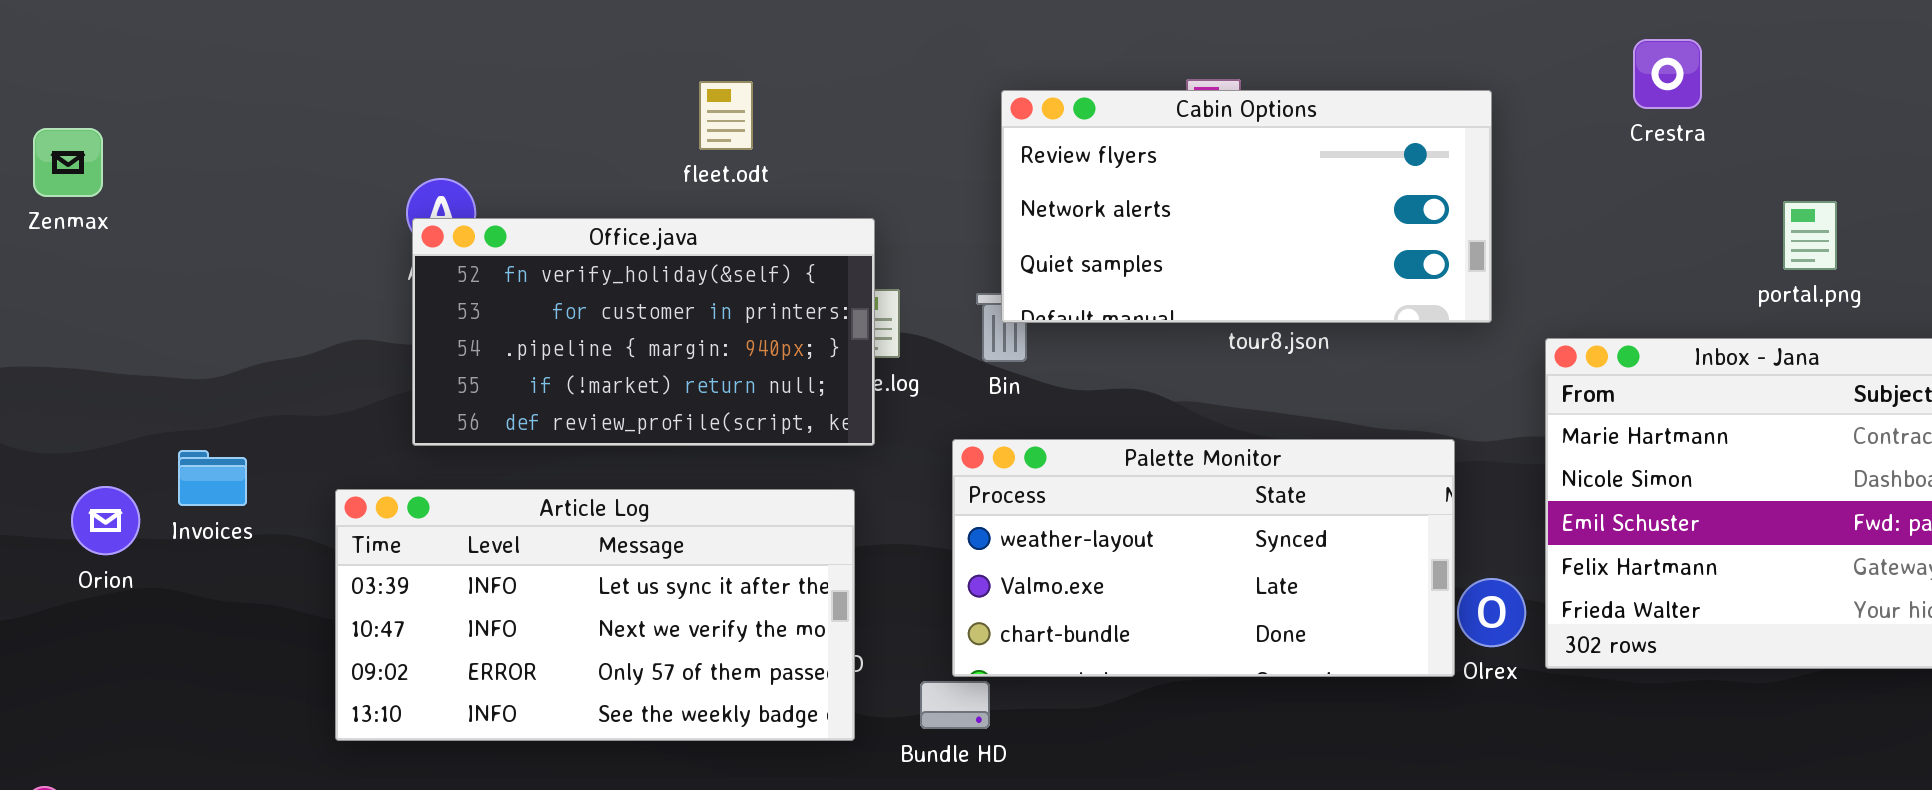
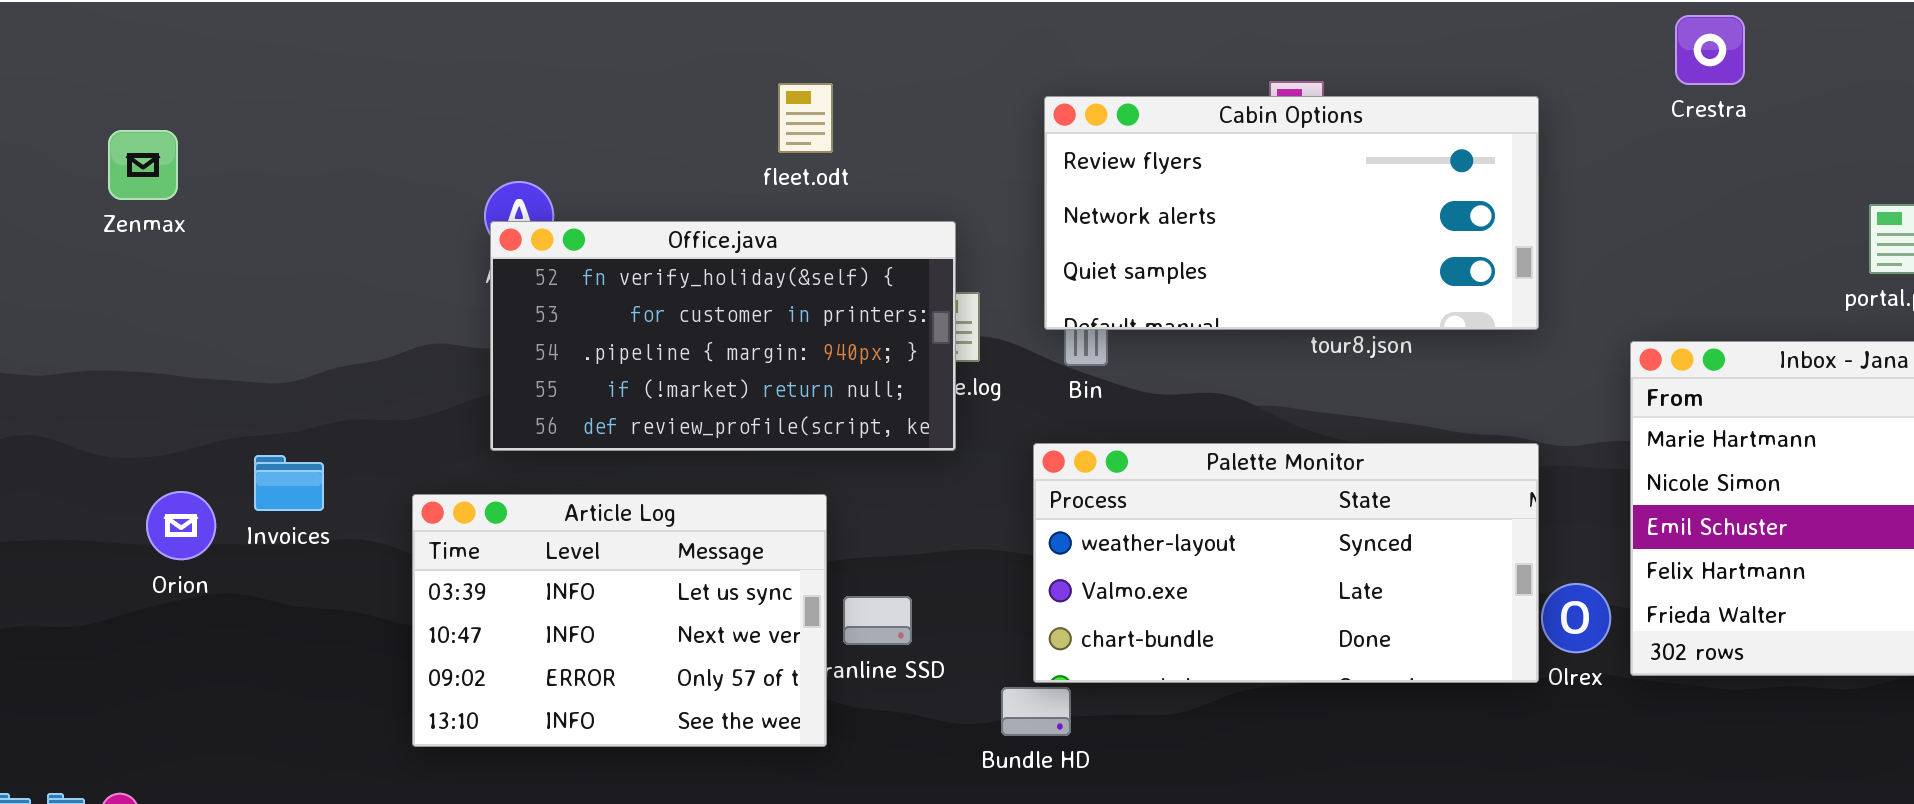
Crestra: [1633,39,1702,109] -> [1675,15,1745,85], moved
Cabin Options: [1001,90,1492,323] -> [1044,96,1539,330], moved
Article Log: [335,489,855,741] -> [412,494,827,747], resized

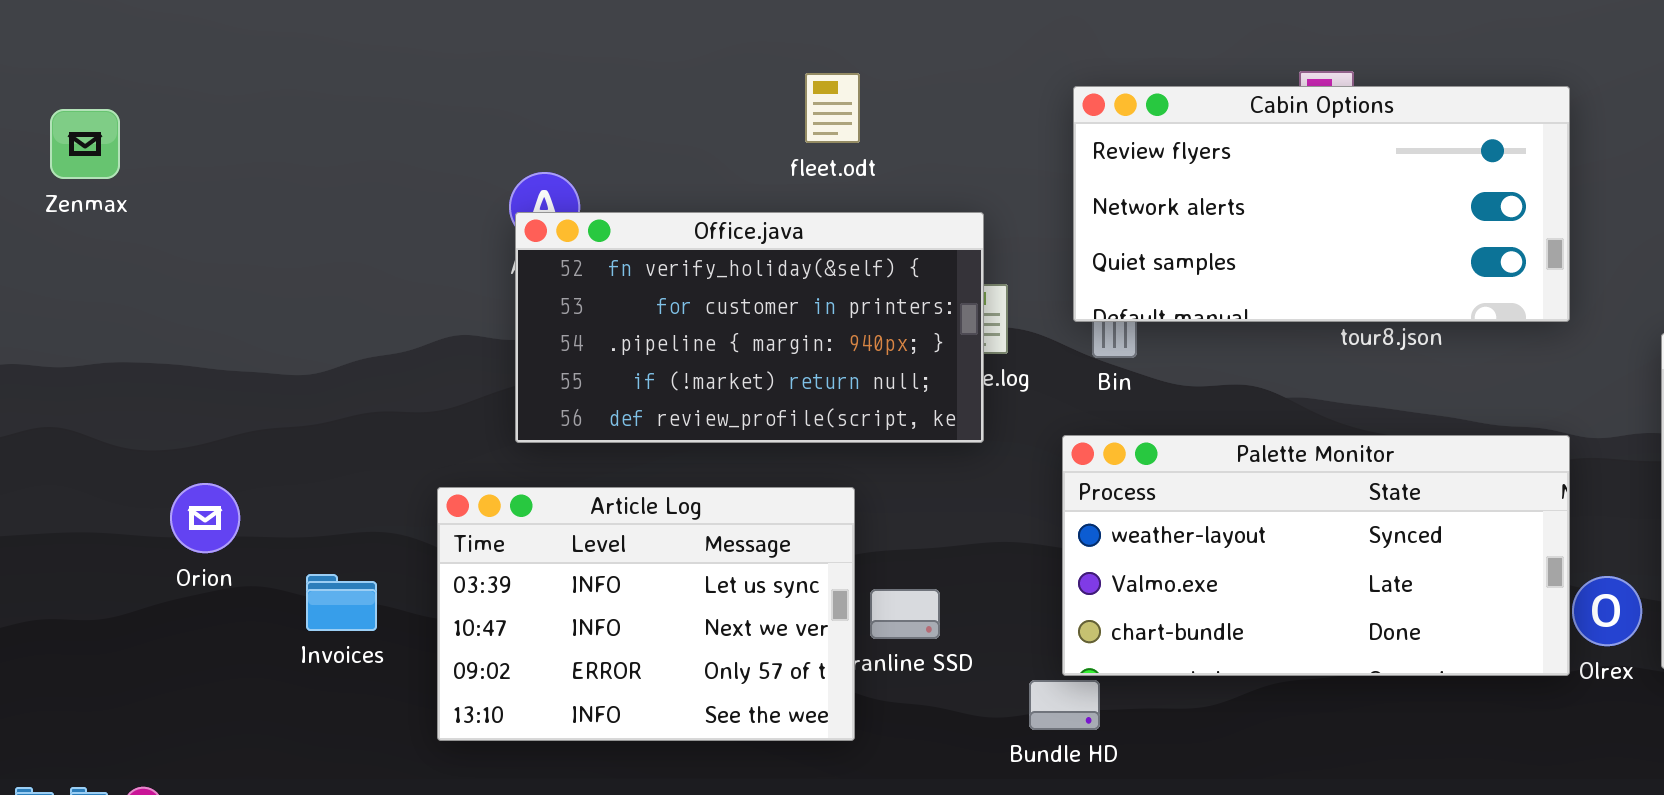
Zenmax: [108,130,178,200] -> [50,109,120,179], moved
Invoices: [254,455,324,511] -> [306,574,377,631], moved

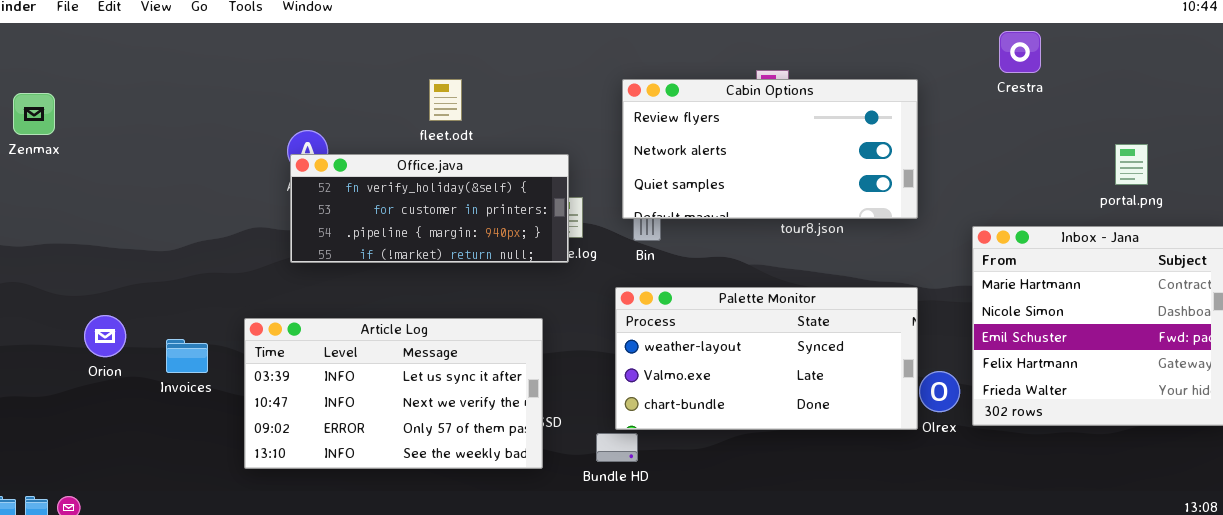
fleet.odt: [805,73,860,143] -> [429,79,462,121], moved
Office.java: [515,212,984,443] -> [290,154,569,263], resized
Article Log: [437,487,855,741] -> [244,318,543,469], resized
Invoices: [306,574,377,631] -> [166,339,208,373], moved

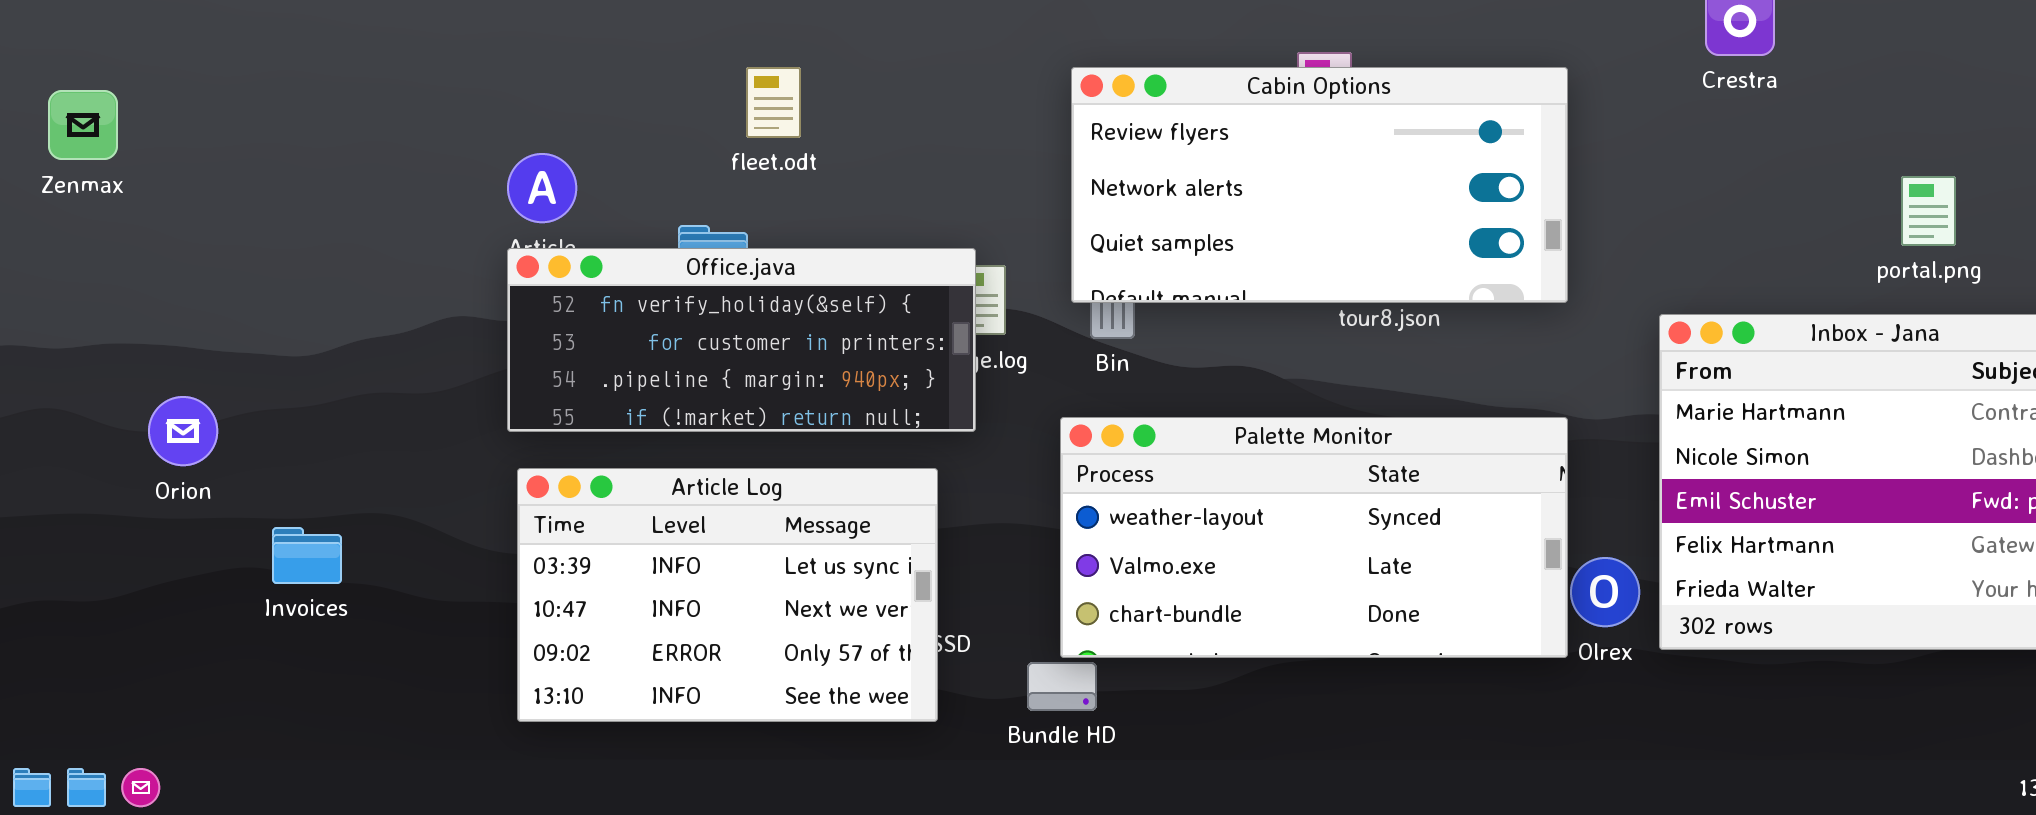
Office.java: [290,154,569,263] -> [507,248,976,432], moved
Orion: [84,315,126,357] -> [148,396,218,466], moved
Article Log: [244,318,543,469] -> [517,468,938,722], resized
Invoices: [166,339,208,373] -> [272,527,342,584], moved

